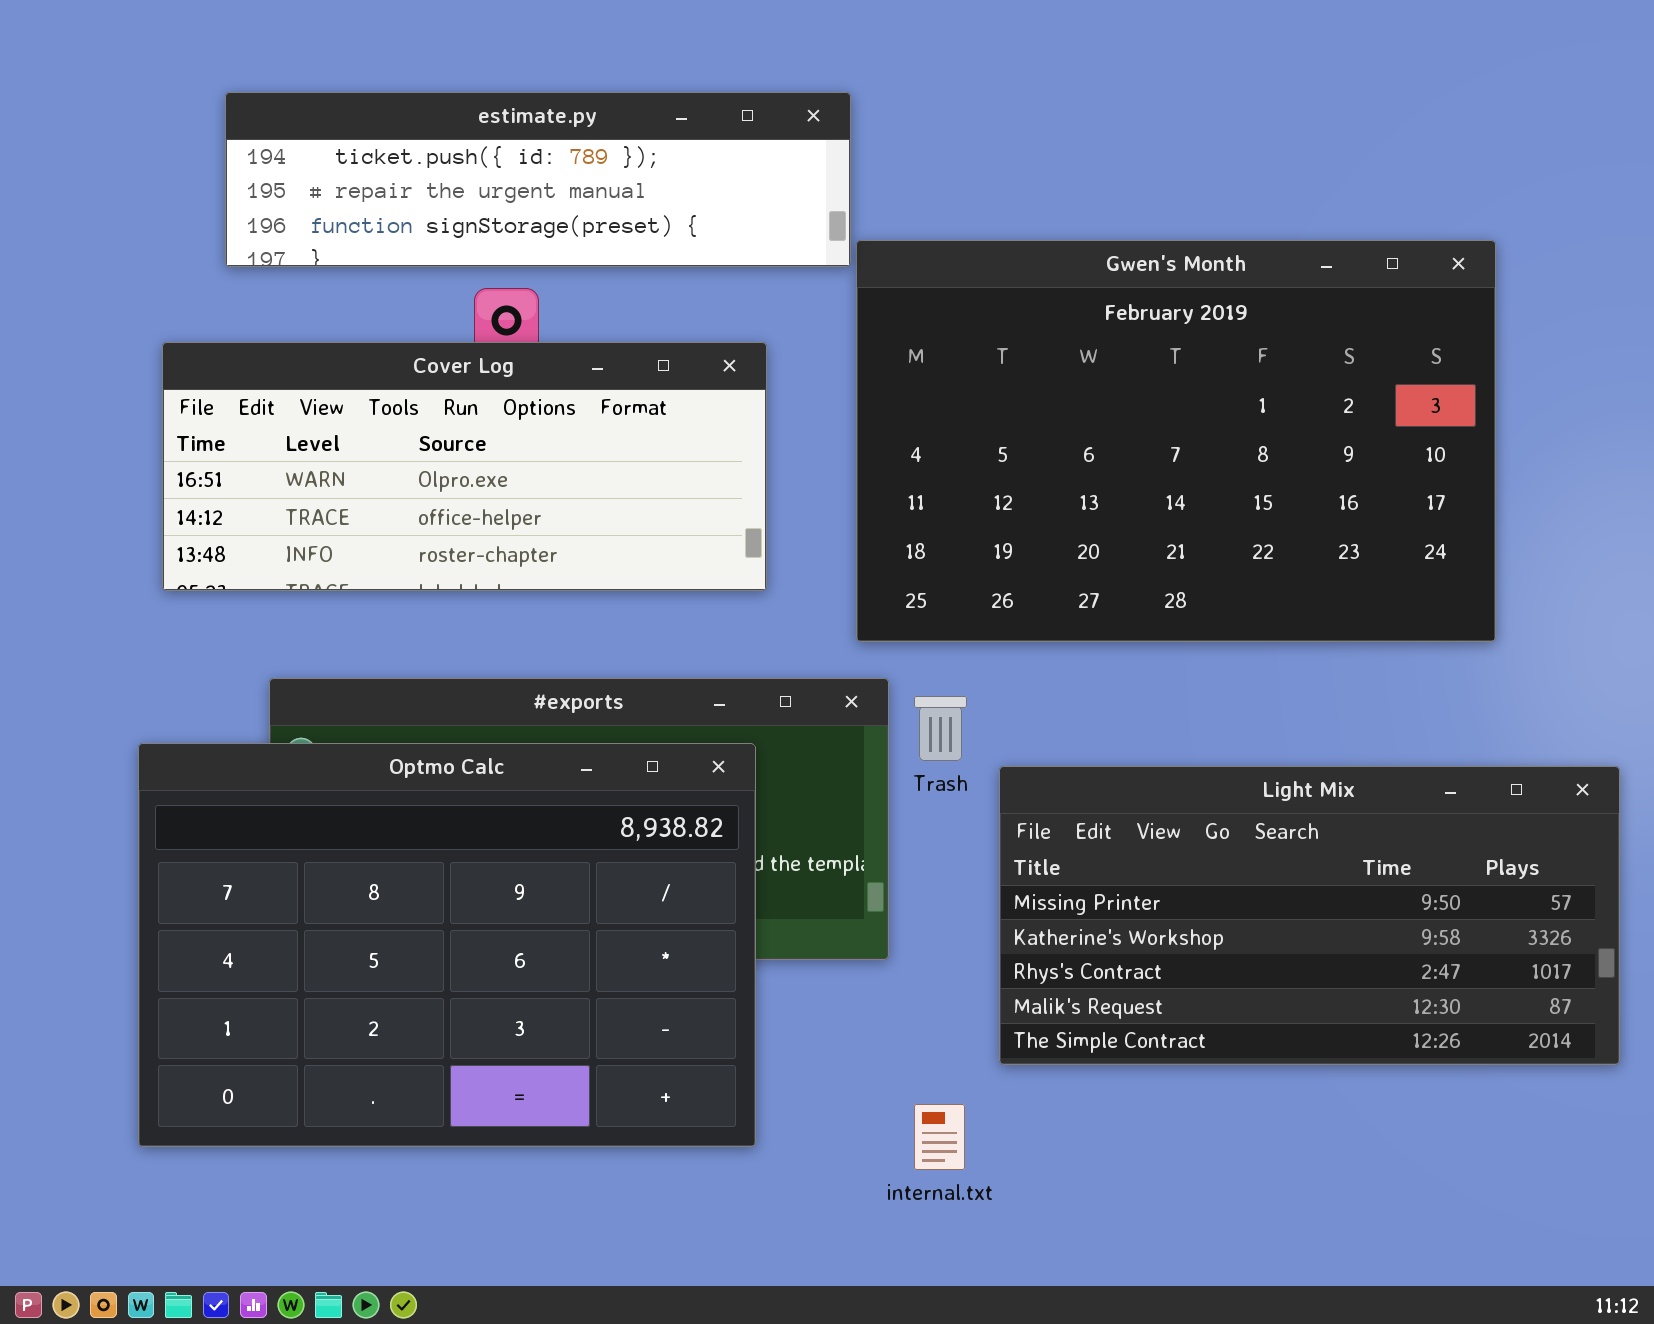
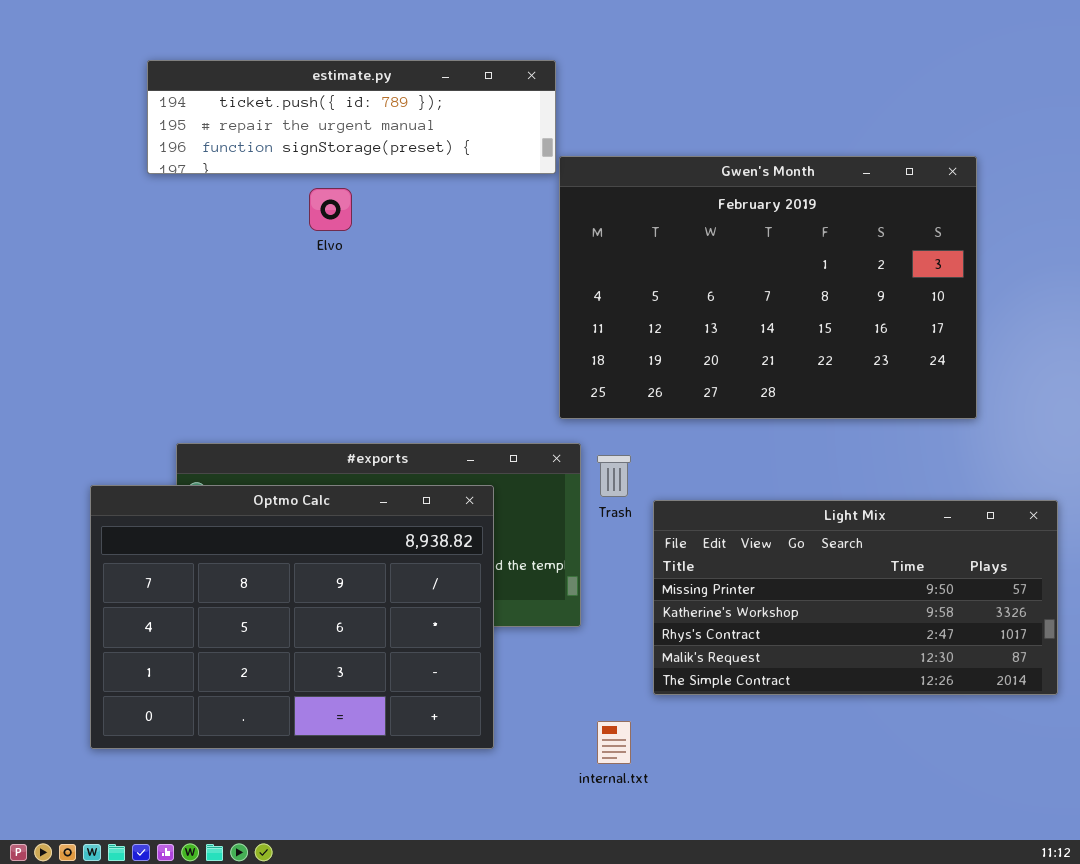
Cover Log: [162,342,767,591] -> none, closed

